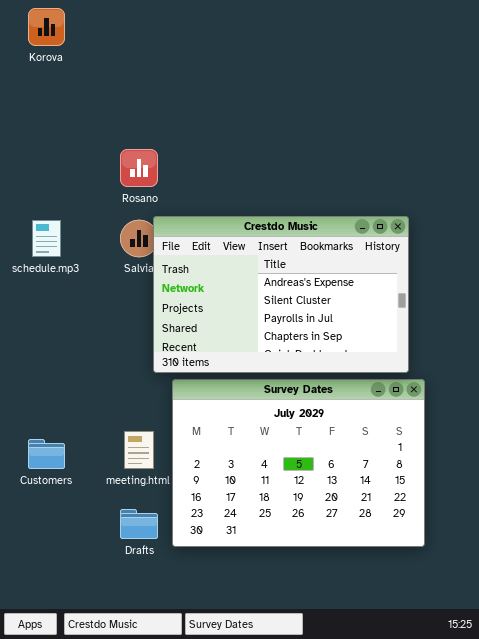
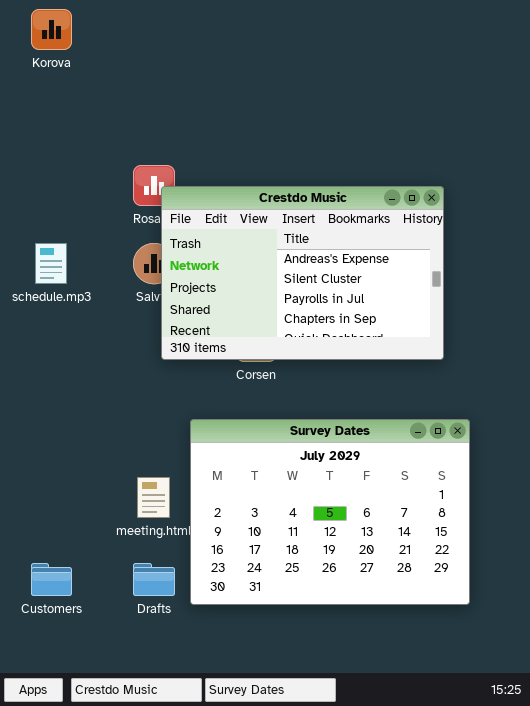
Crestdo Music: [153,216,409,373] -> [161,186,444,360], moved
Customers: [28,439,65,469] -> [31,563,72,596], moved

